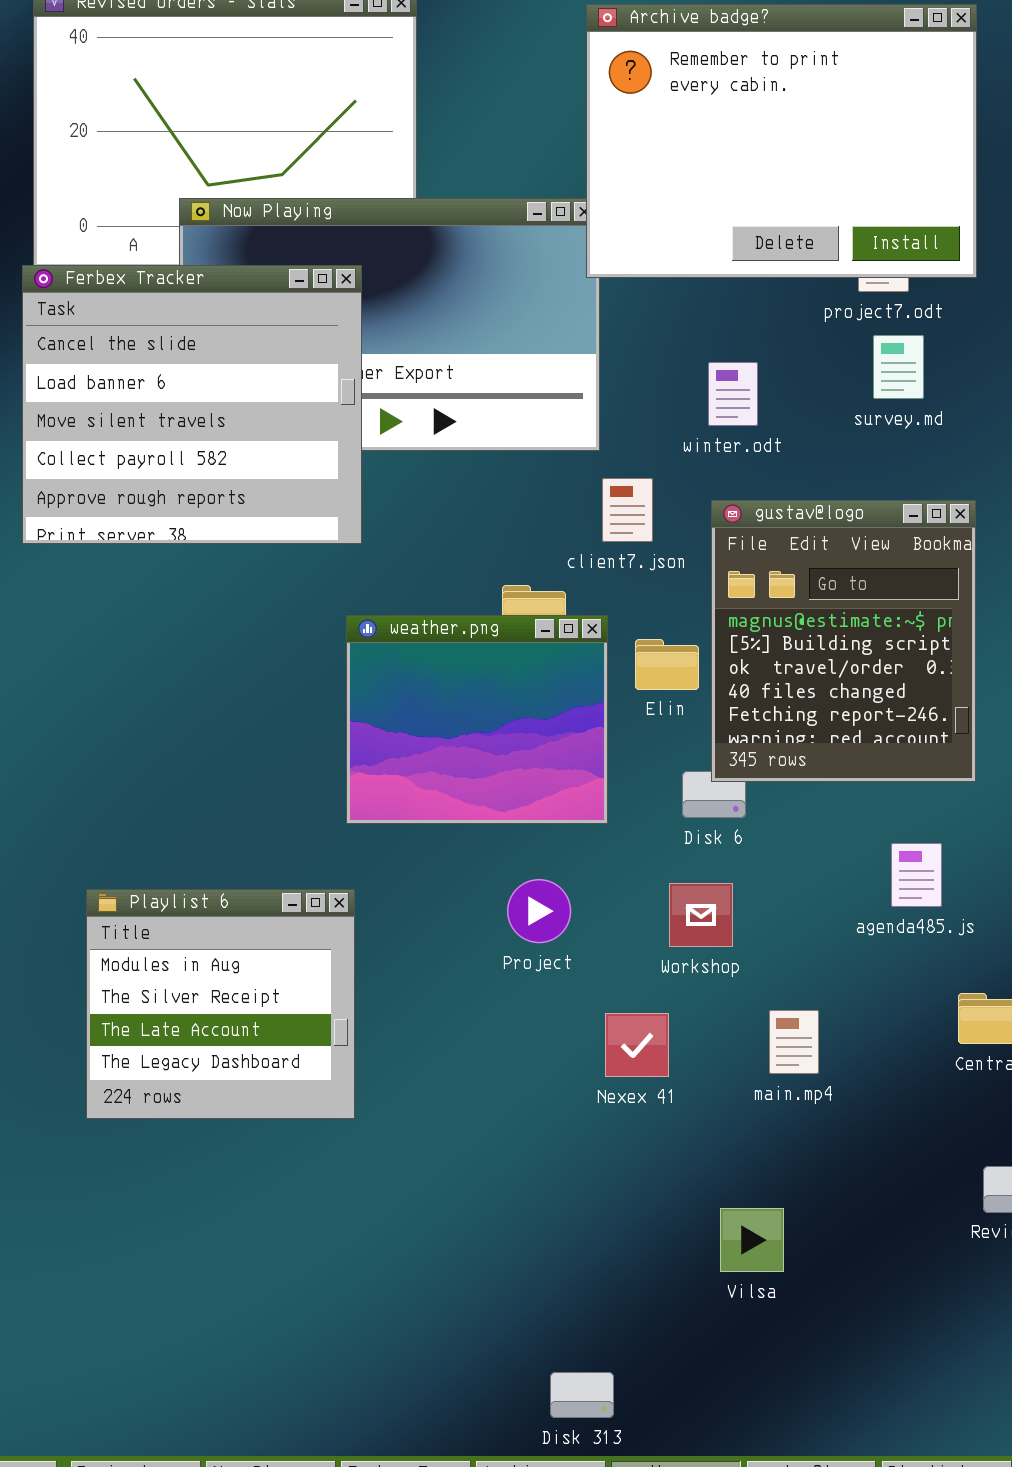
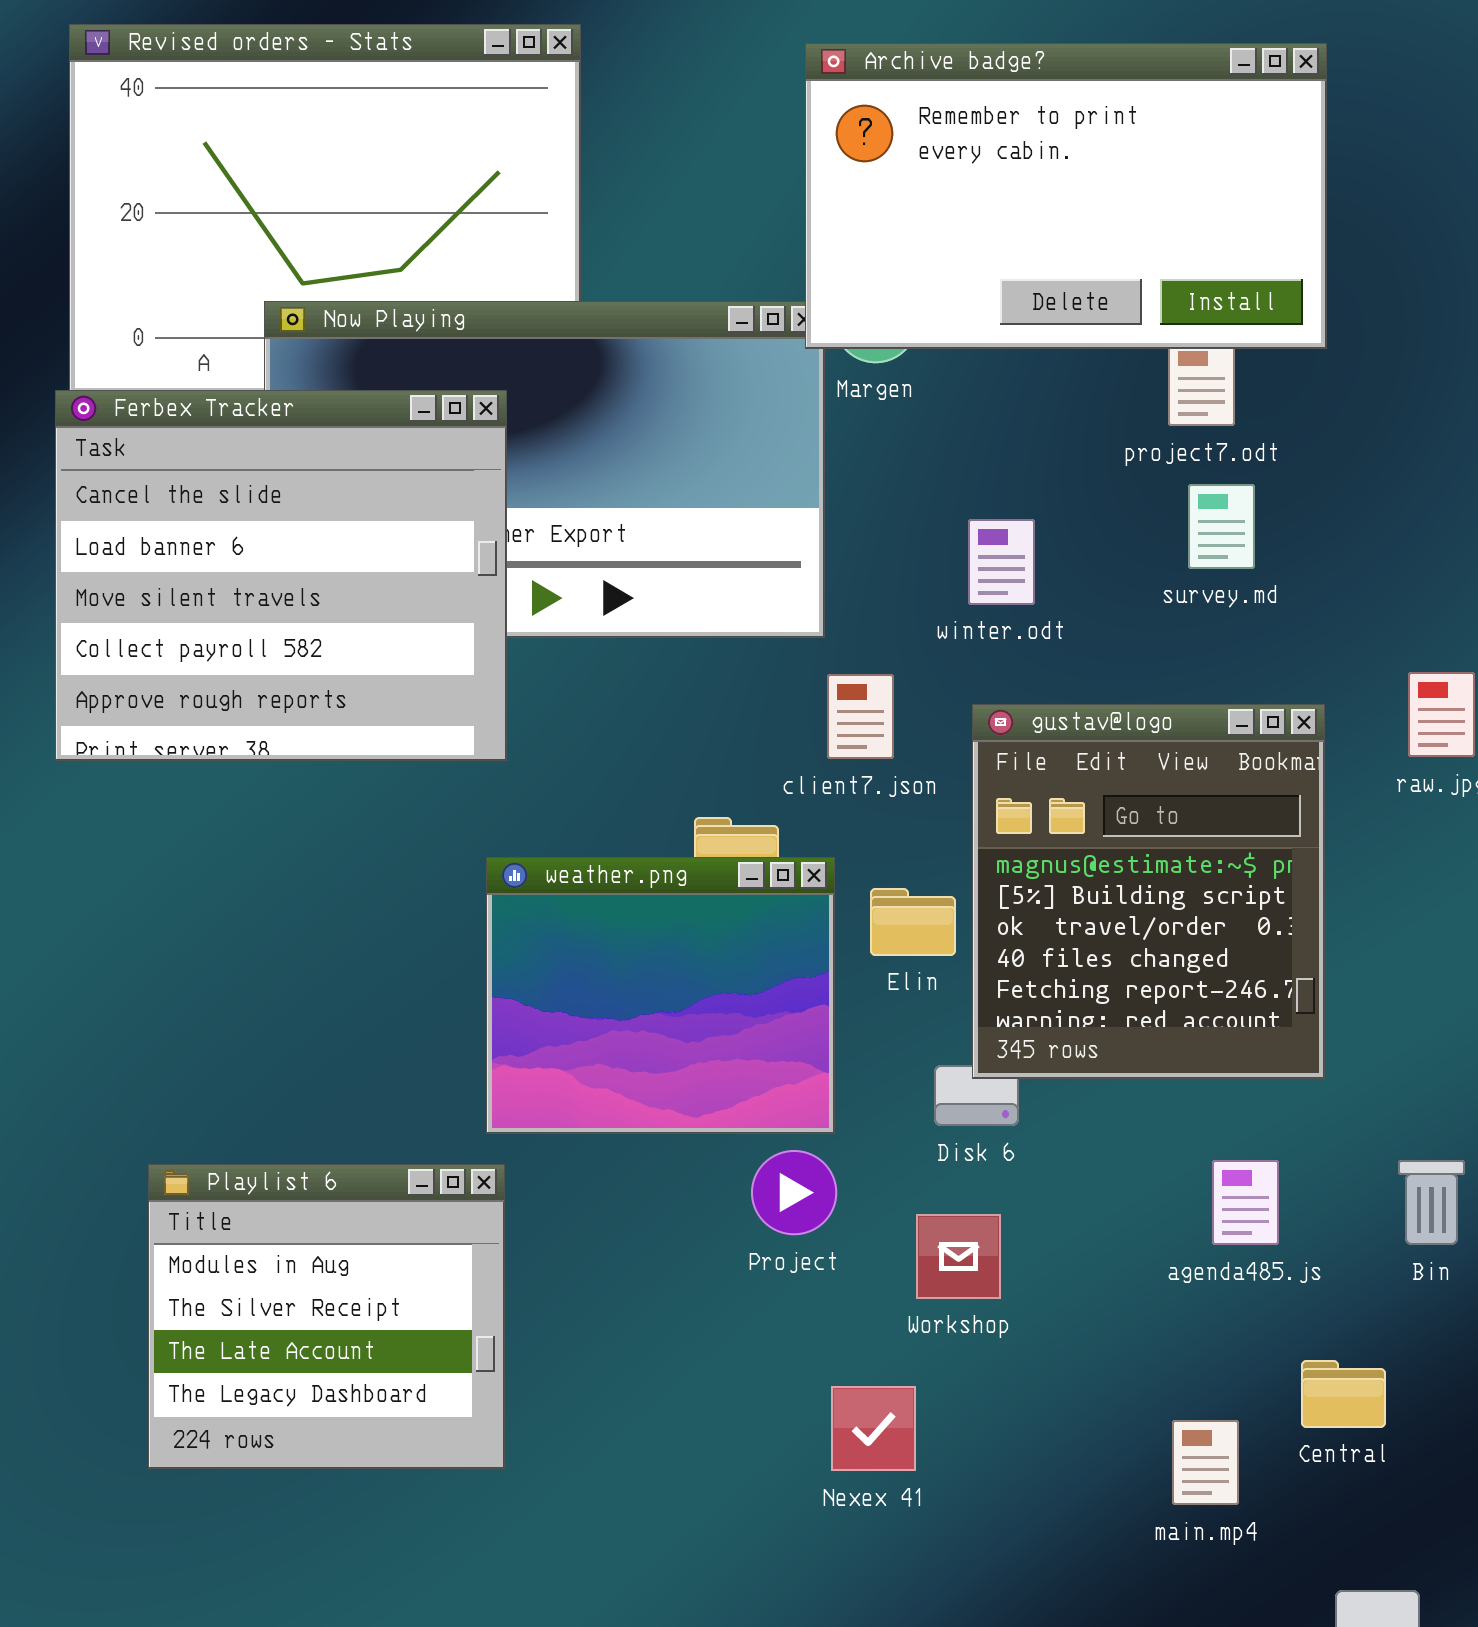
Archive badge?: [586,4,977,278] -> [805,43,1327,349], resized
Project: [507,879,571,943] -> [751,1150,837,1235], moved
Playlist 6: [86,889,355,1119] -> [148,1164,505,1469], moved
main.mp4: [769,1010,819,1074] -> [1172,1420,1239,1505], moved

